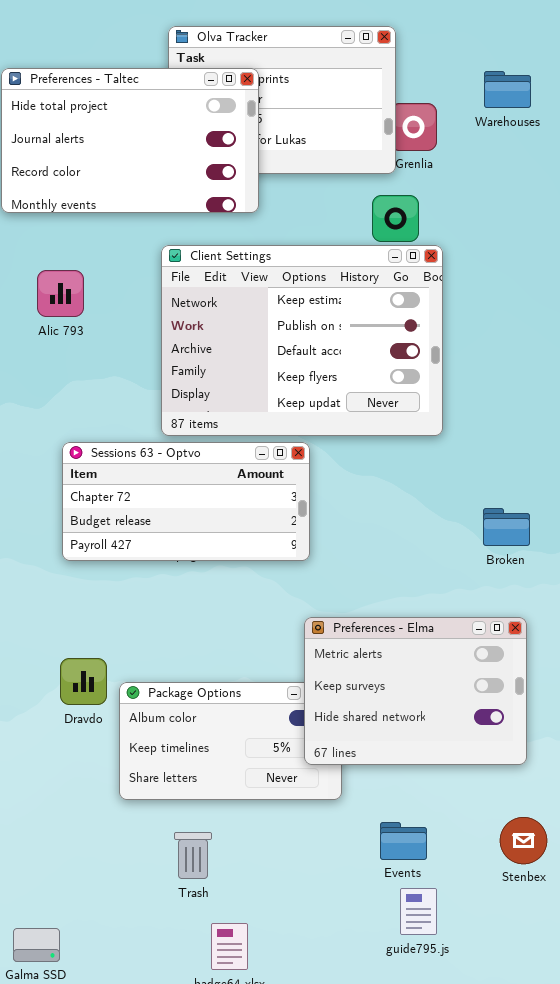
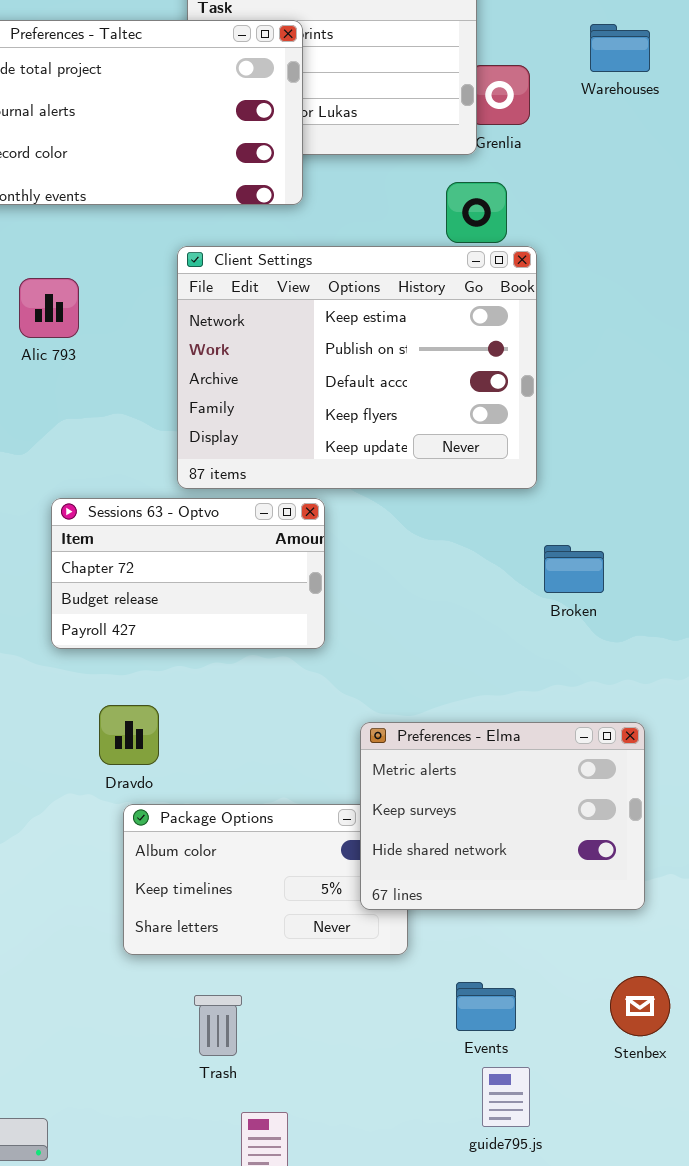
Sessions 63 - Optvo: [62,442,310,561] -> [51,498,325,649], resized
Broken: [483,508,530,546] -> [544,545,604,593], moved
Dravdo: [60,658,107,705] -> [99,705,159,765], moved

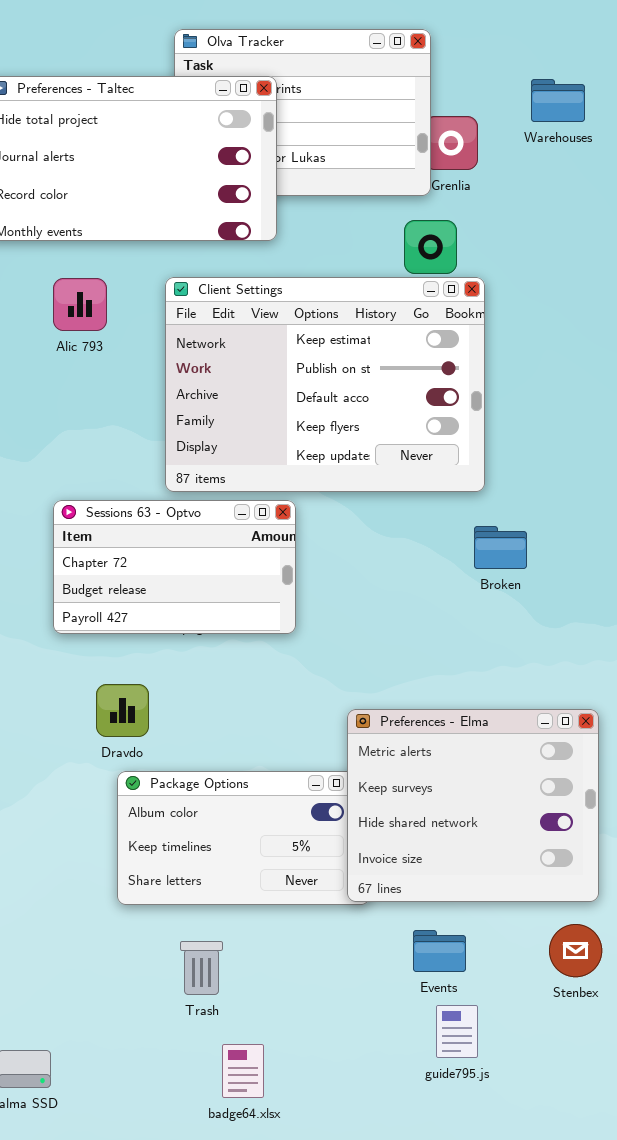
Alic 793: [19,278,79,338] -> [53,278,107,331], moved
Broken: [544,545,604,593] -> [474,526,527,569], moved
Preferences - Elma: [360,722,645,910] -> [347,709,599,902], moved, resized

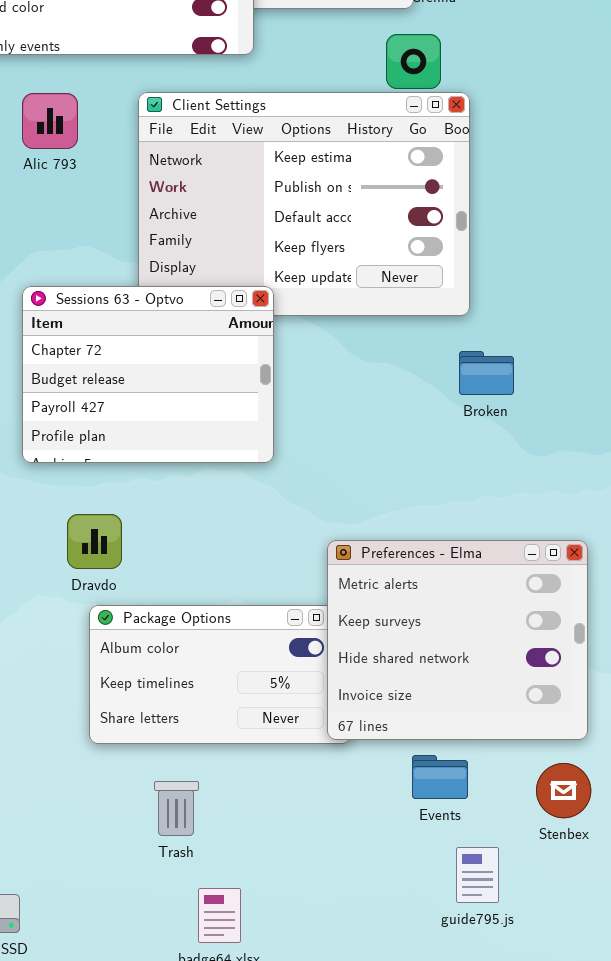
Sessions 63 - Optvo: [53,500,296,634] -> [22,286,274,463], resized
Events: [413,930,466,972] -> [412,755,468,799], moved
guide795.js: [436,1005,478,1058] -> [456,847,499,903], moved

